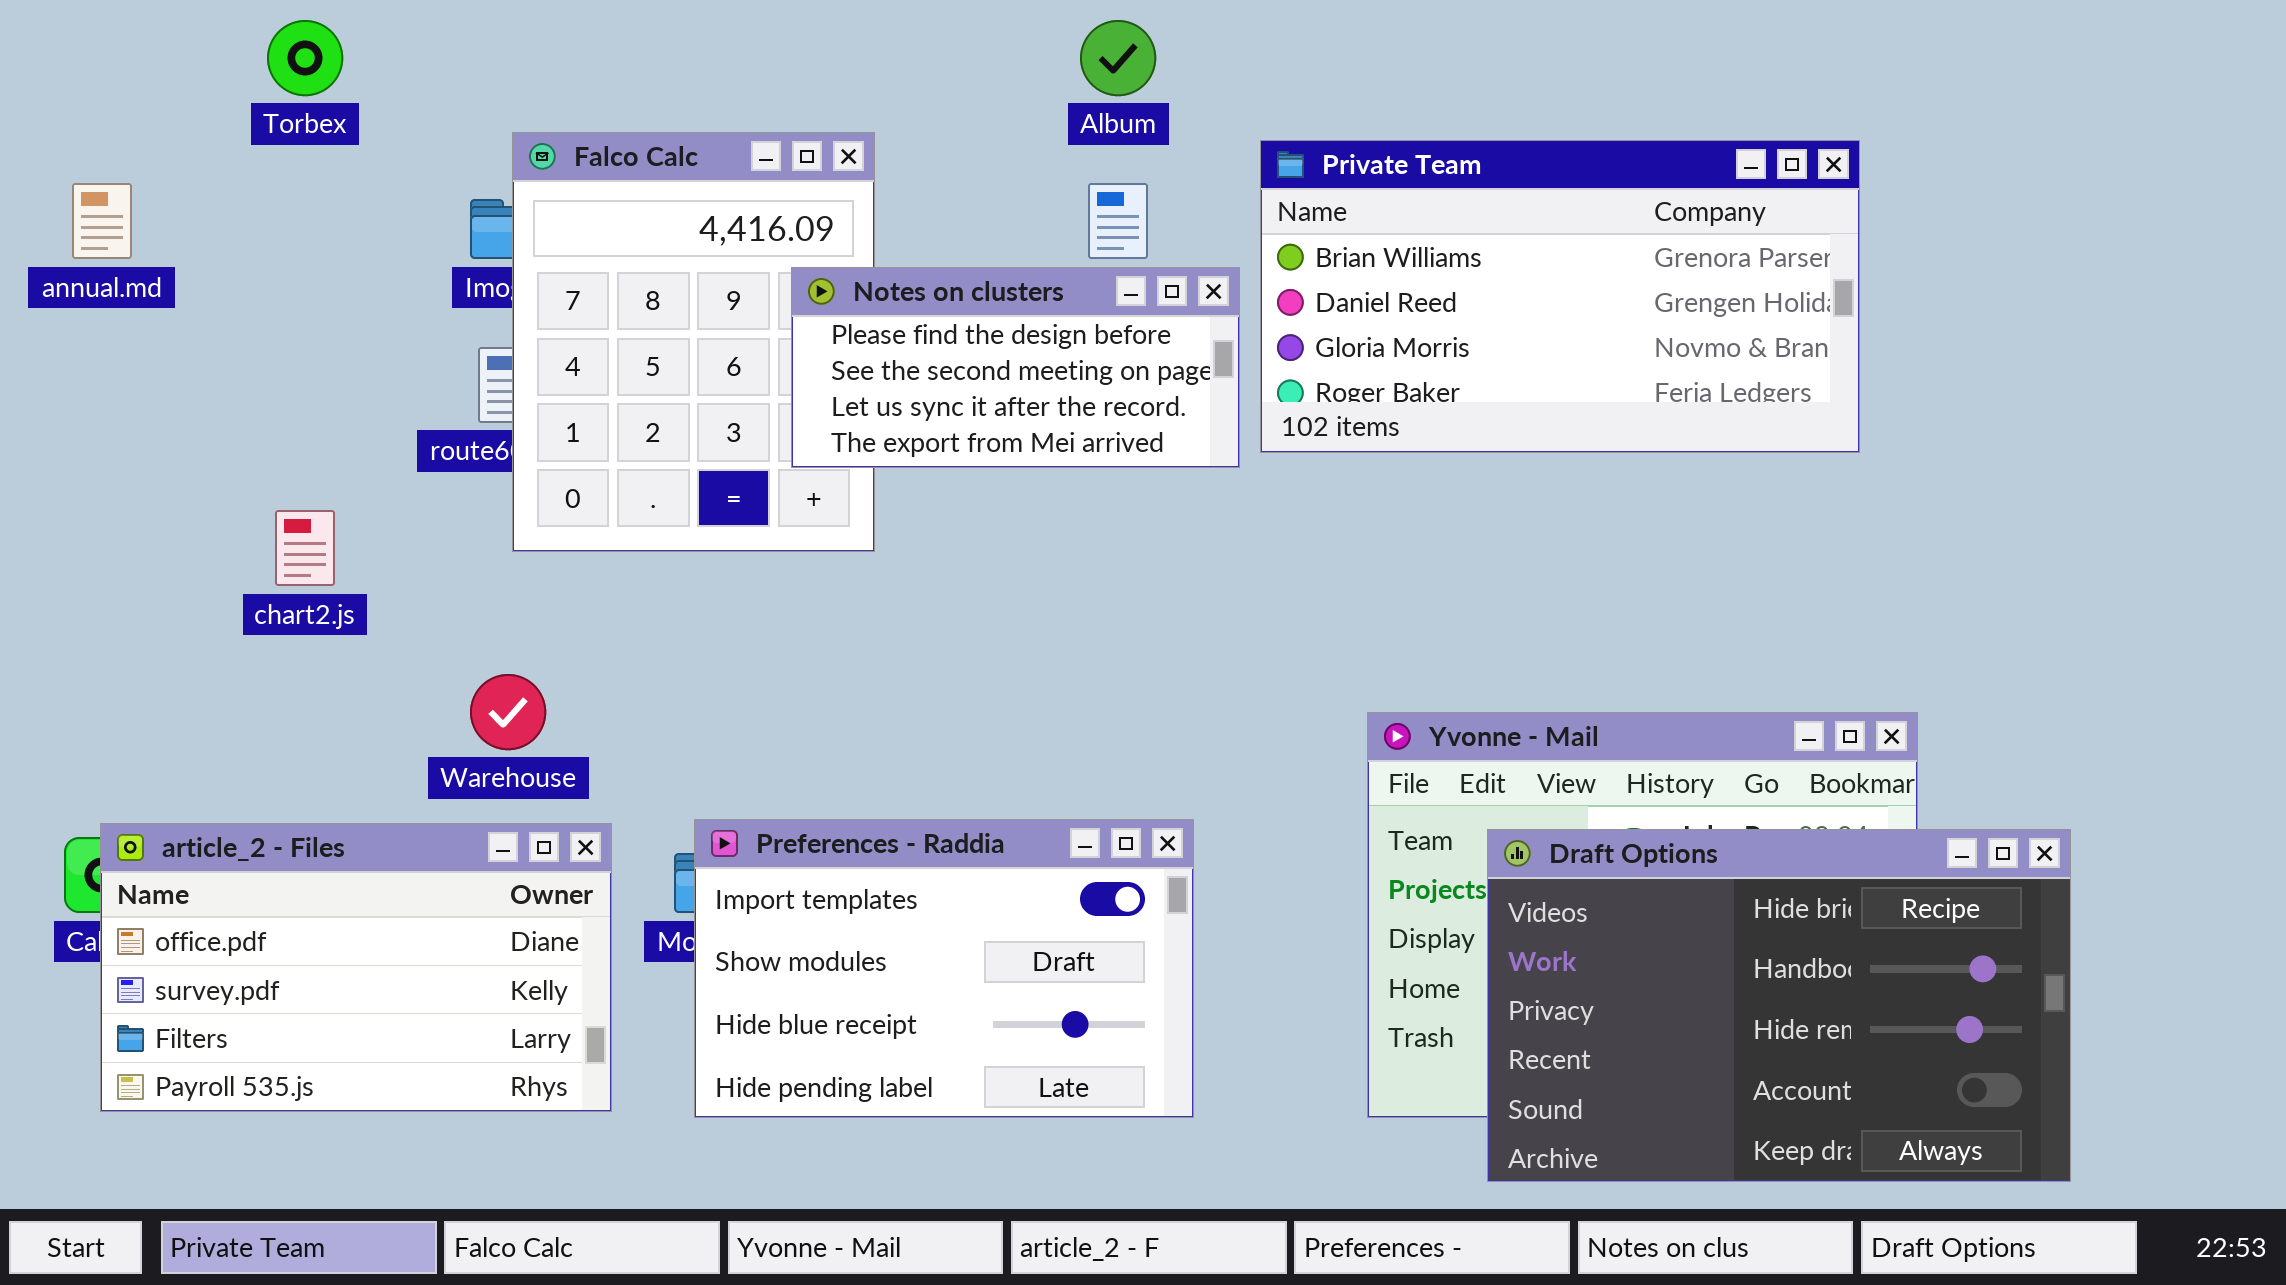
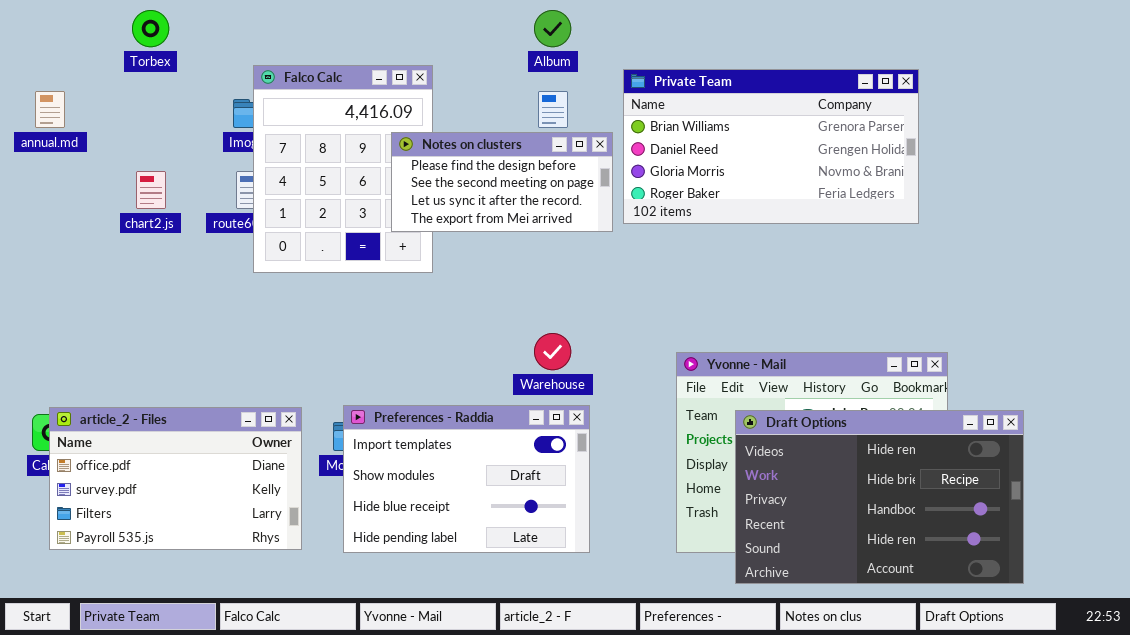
chart2.js: [275,510,335,586] -> [136,171,166,209], moved
Warehouse: [470,674,546,750] -> [534,333,571,370], moved
Draft Options: [1487,829,2071,1182] -> [735,410,1024,584], scrolled up 1 row

